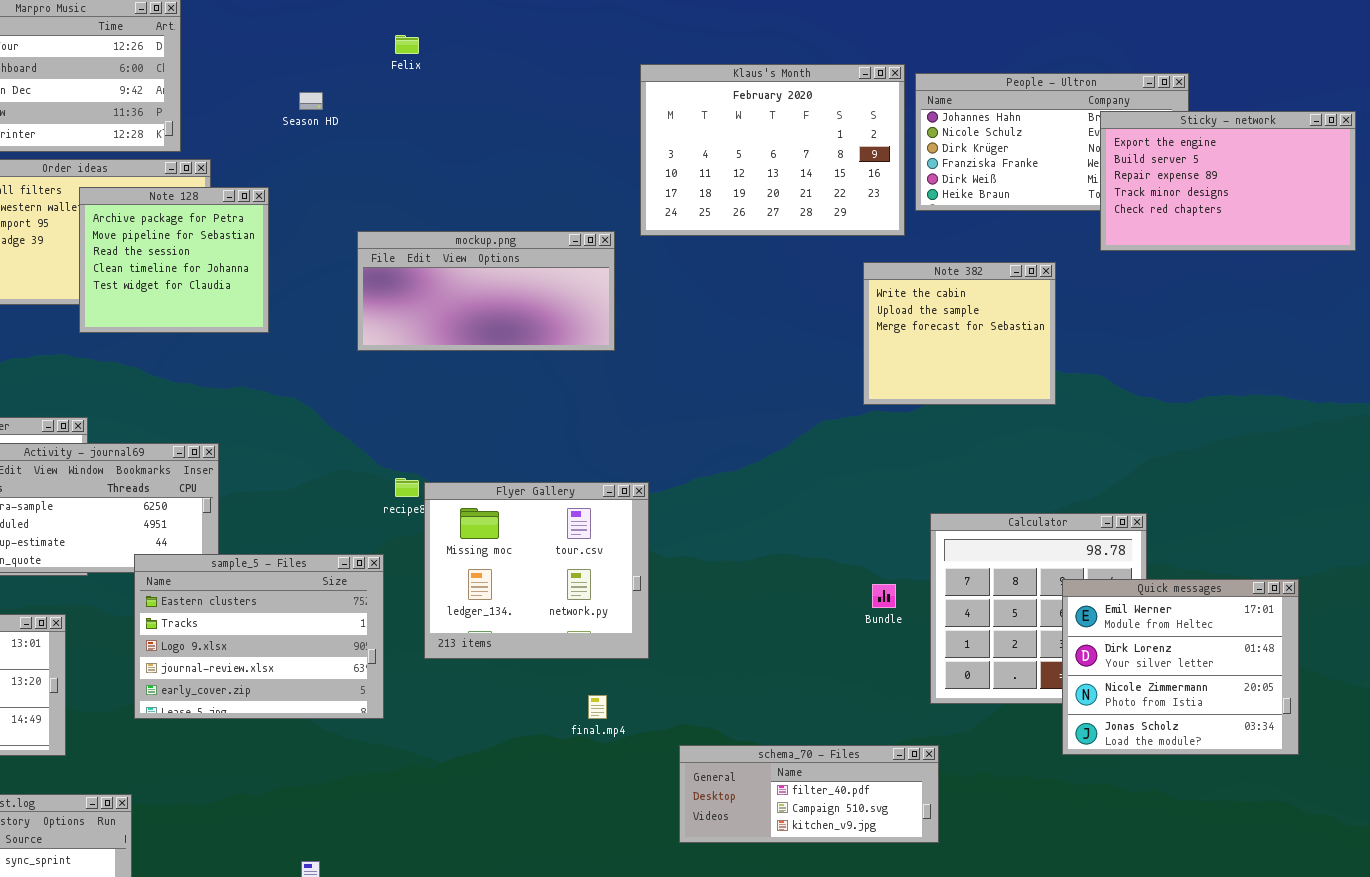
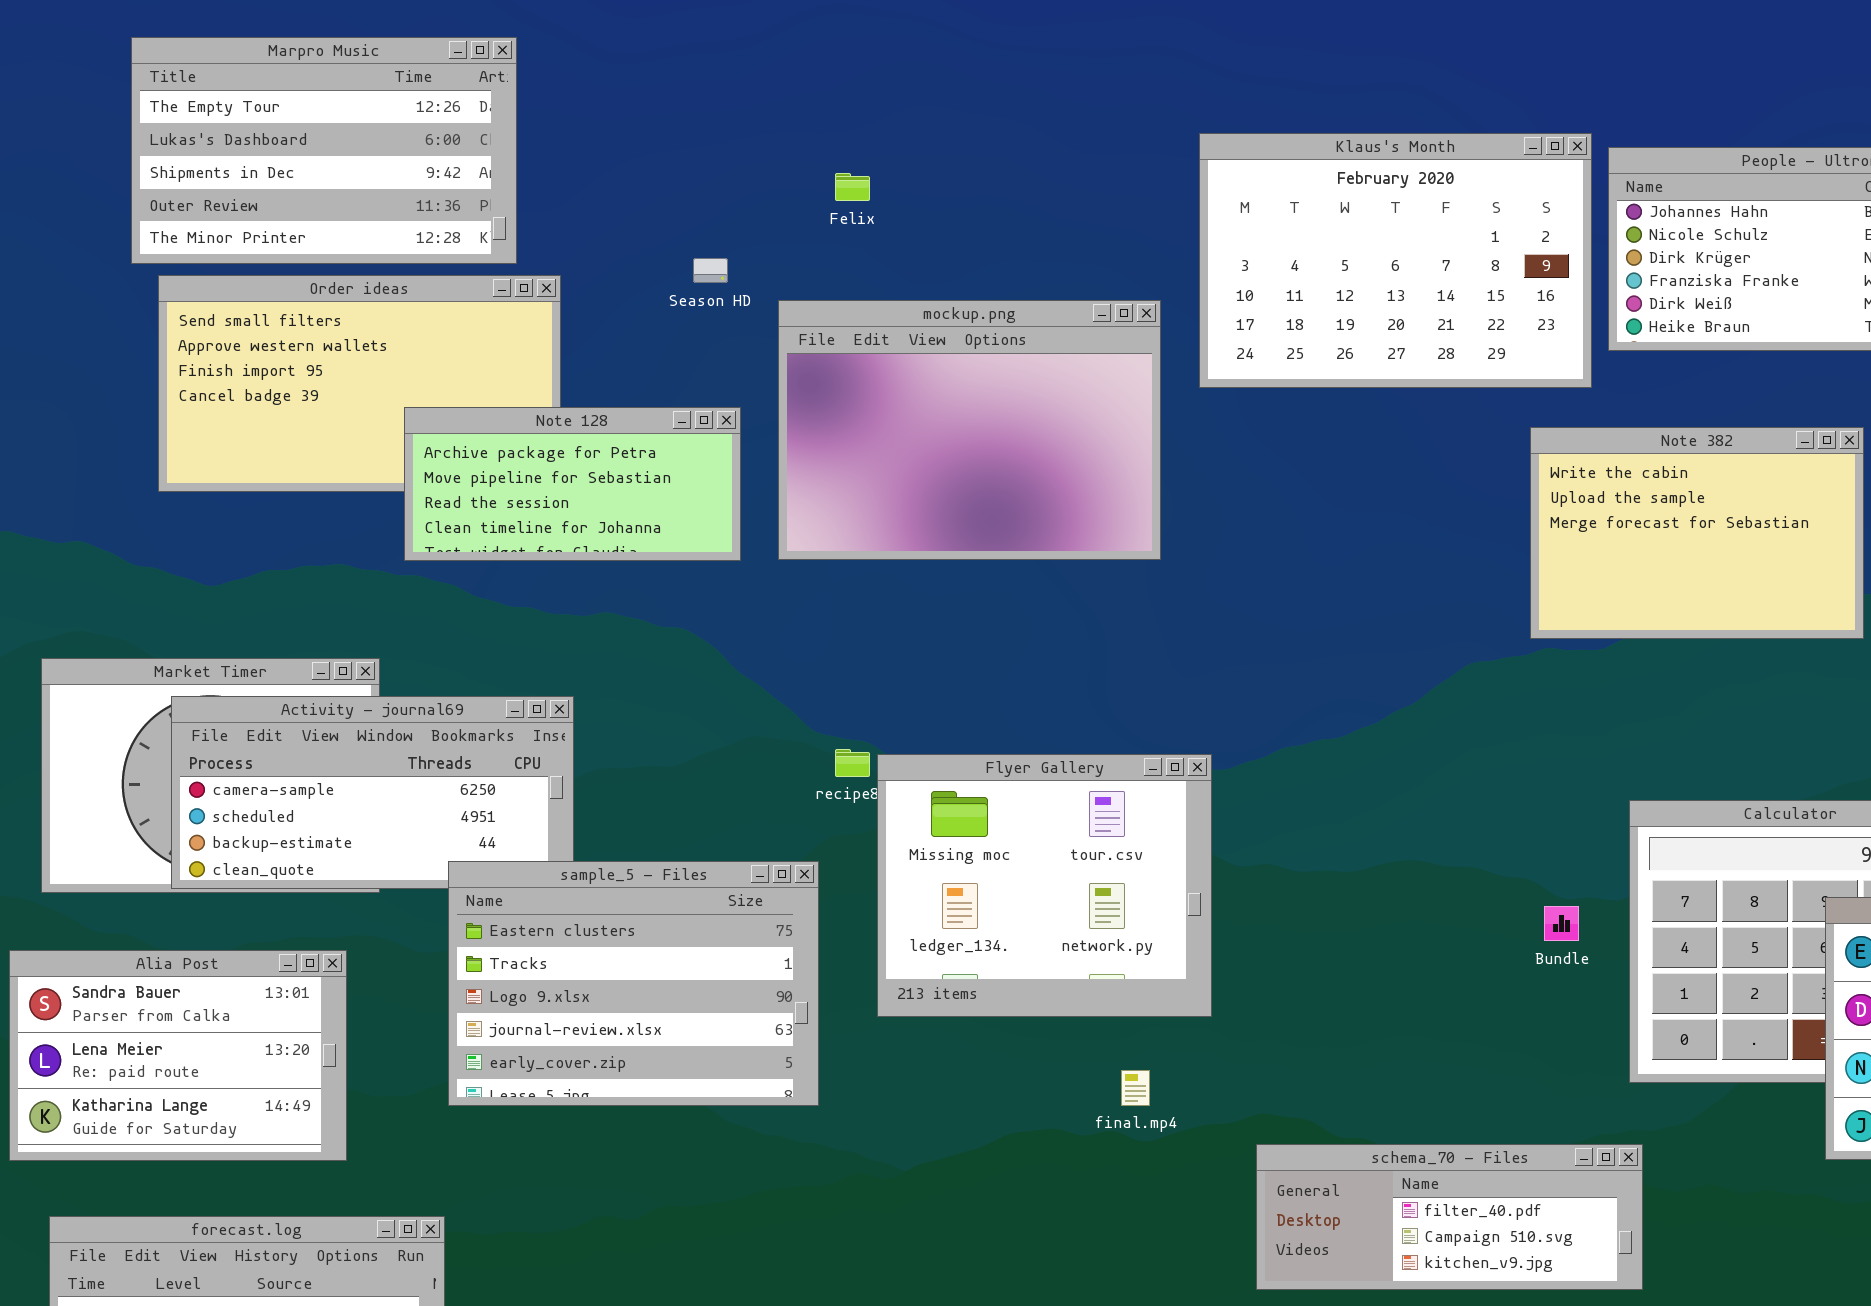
Felix: [395,35,419,54] -> [835,173,870,201], moved
Season HD: [299,92,323,110] -> [693,258,728,283], moved
Note 128: [79,187,269,333] -> [404,407,741,561], moved, resized
mockup.png: [357,231,615,351] -> [778,300,1161,560], resized
Note 382: [863,262,1056,405] -> [1530,427,1864,639], resized

